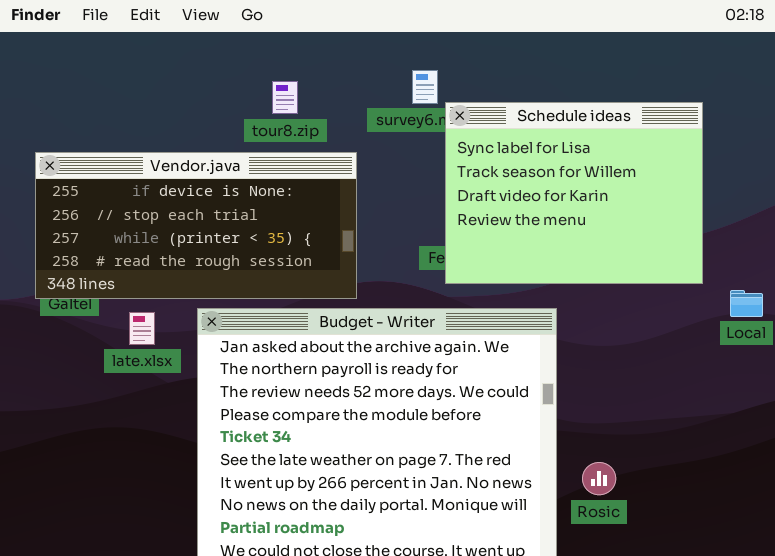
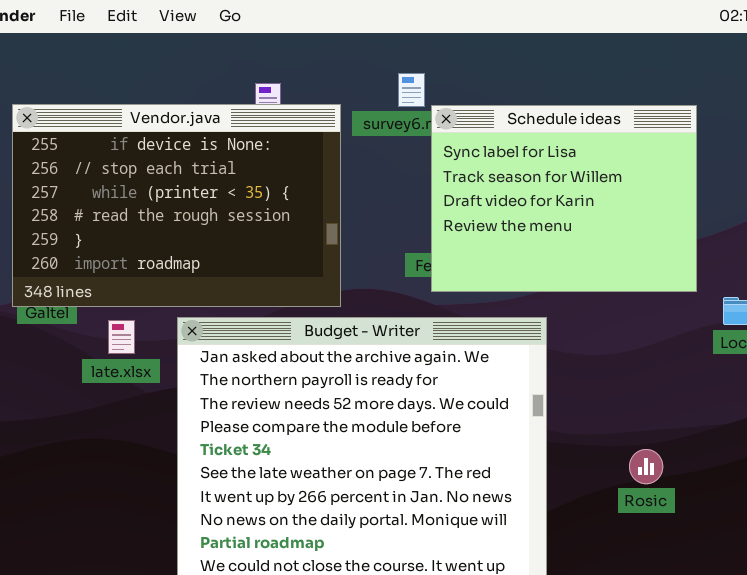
Vendor.java: [35,152,357,299] -> [12,104,341,307], resized
Rosic: [582,462,616,495] -> [629,449,663,484], moved

